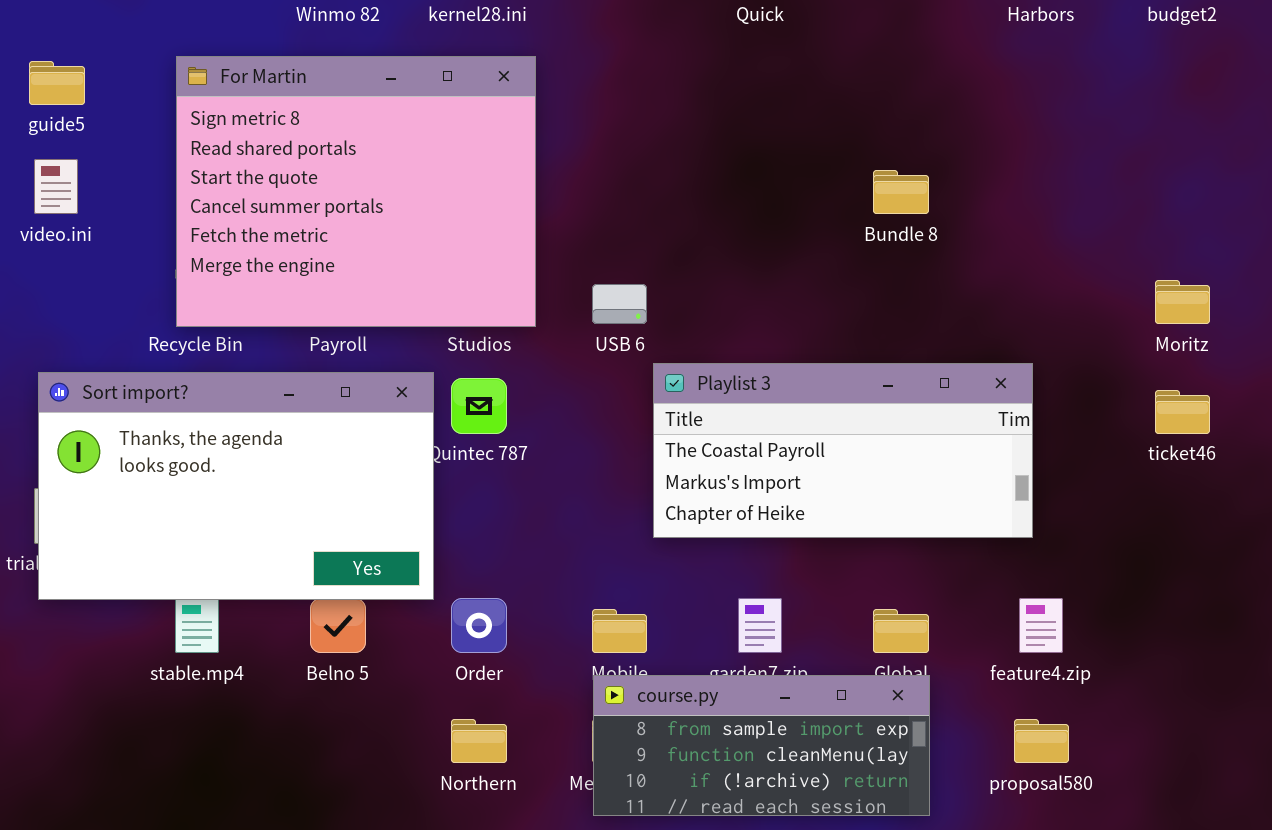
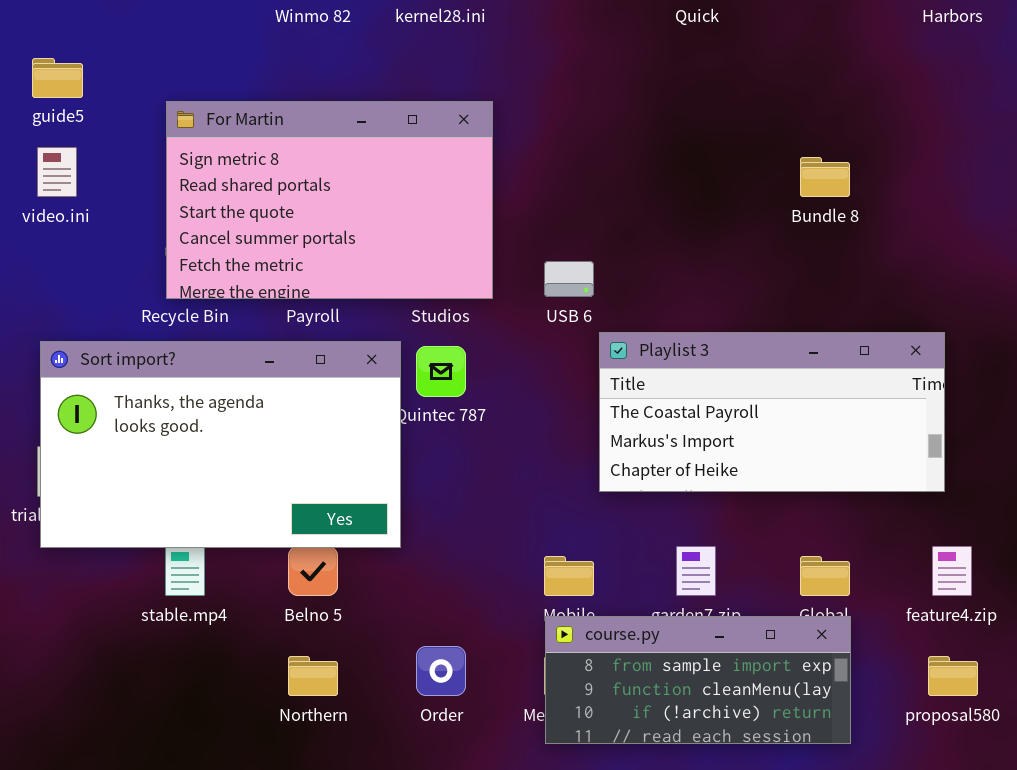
For Martin: [176,56,536,327] -> [166,101,493,299], resized
Order: [451,598,507,653] -> [416,646,466,696], moved
Northern: [451,719,507,763] -> [288,656,338,696], moved

